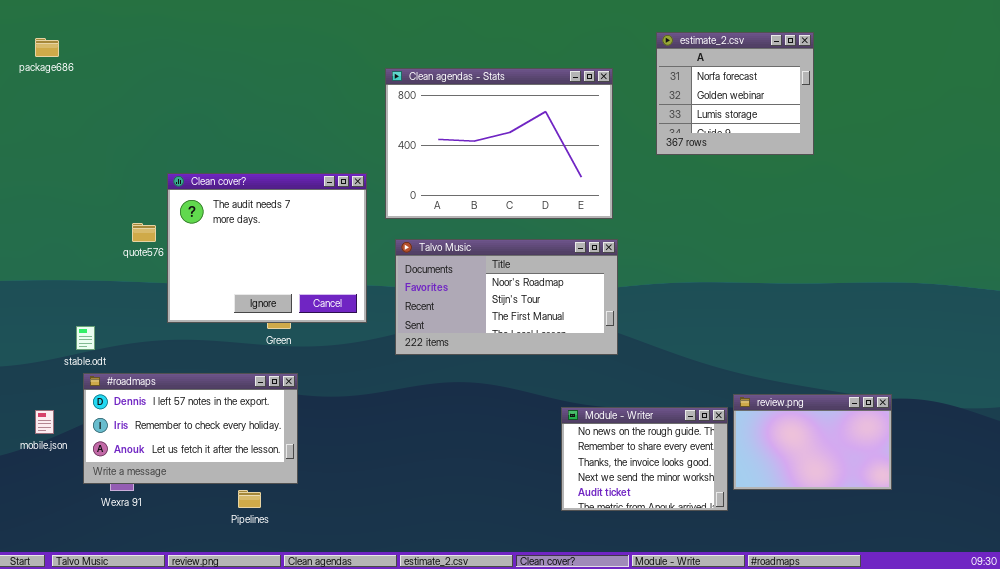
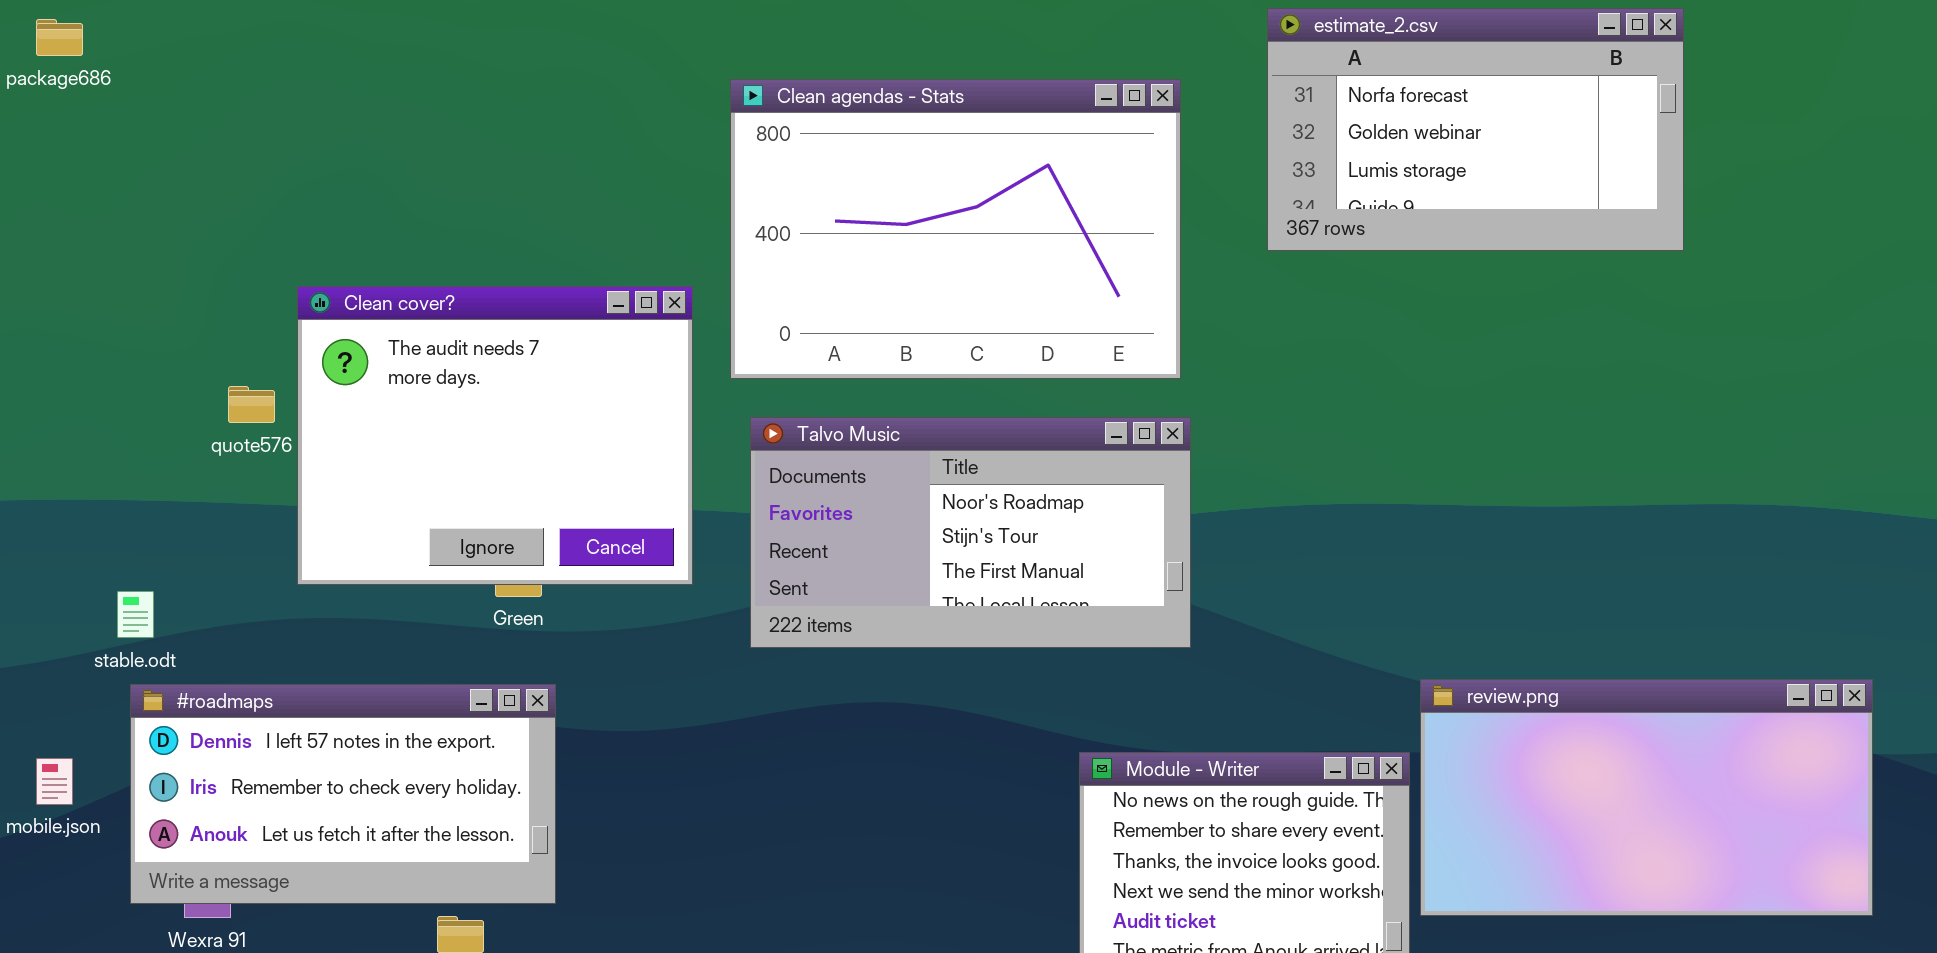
estimate_2.csv: [656,32,814,155] -> [1267,8,1684,251], resized
review.png: [733,394,892,490] -> [1420,679,1873,916], resized

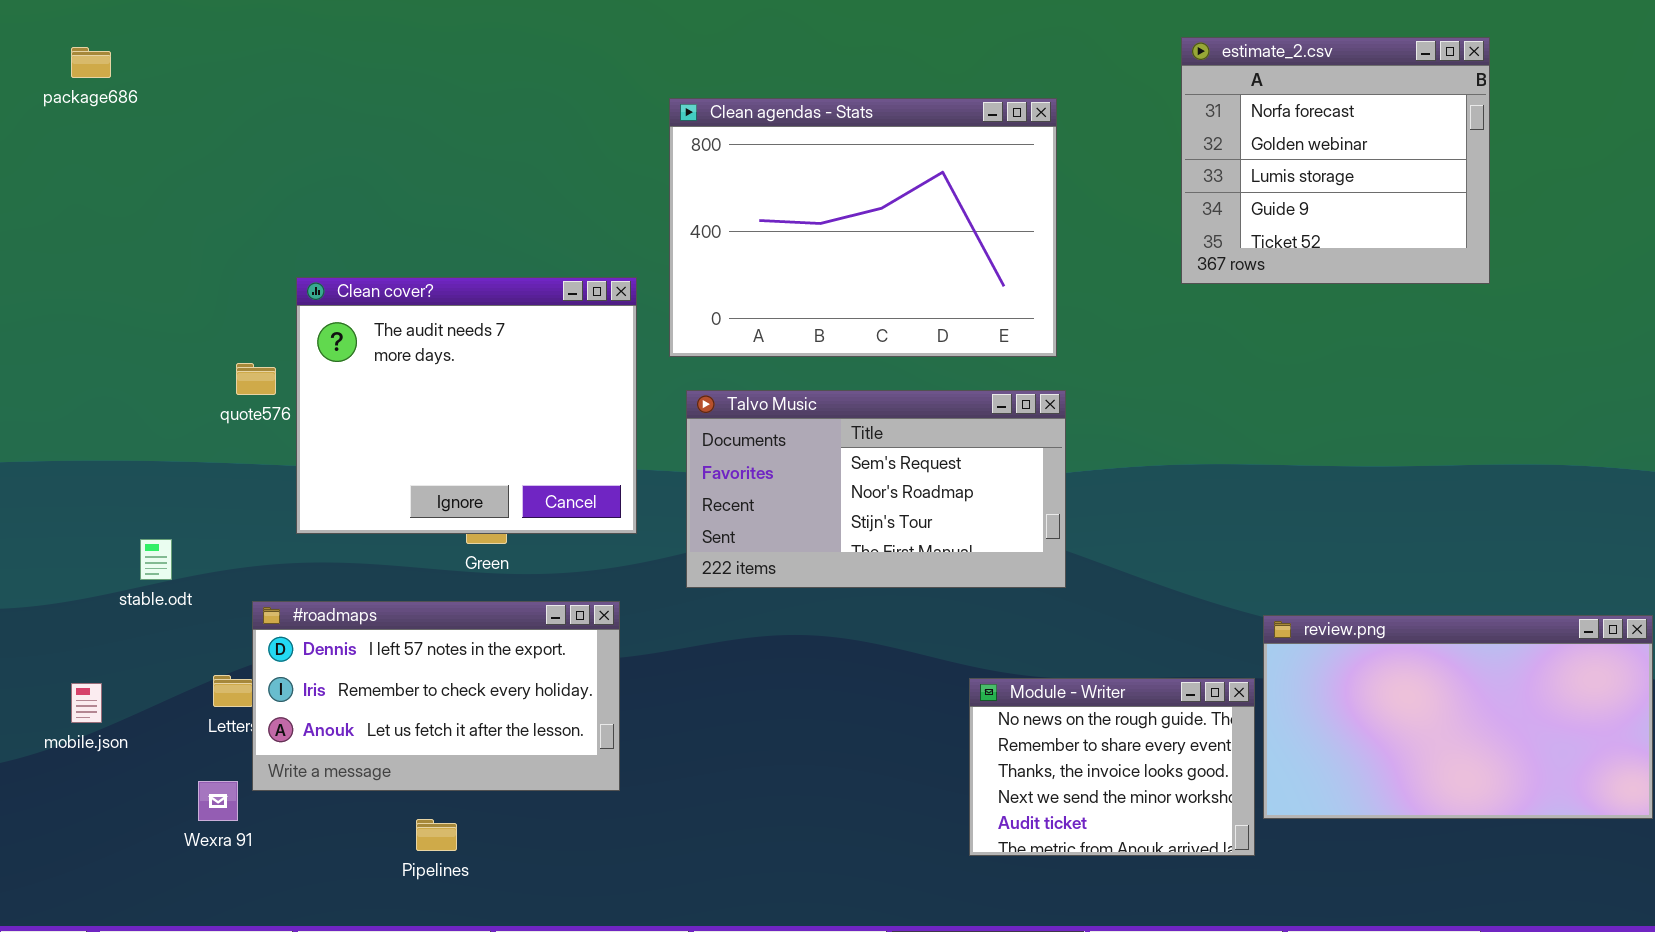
estimate_2.csv: [1267,8,1684,251] -> [1181,37,1490,284], resized
Talvo Music: [750,417,1191,648] -> [686,390,1066,588], scrolled up 1 row
#roadmaps: [130,684,556,904] -> [252,601,620,791], moved

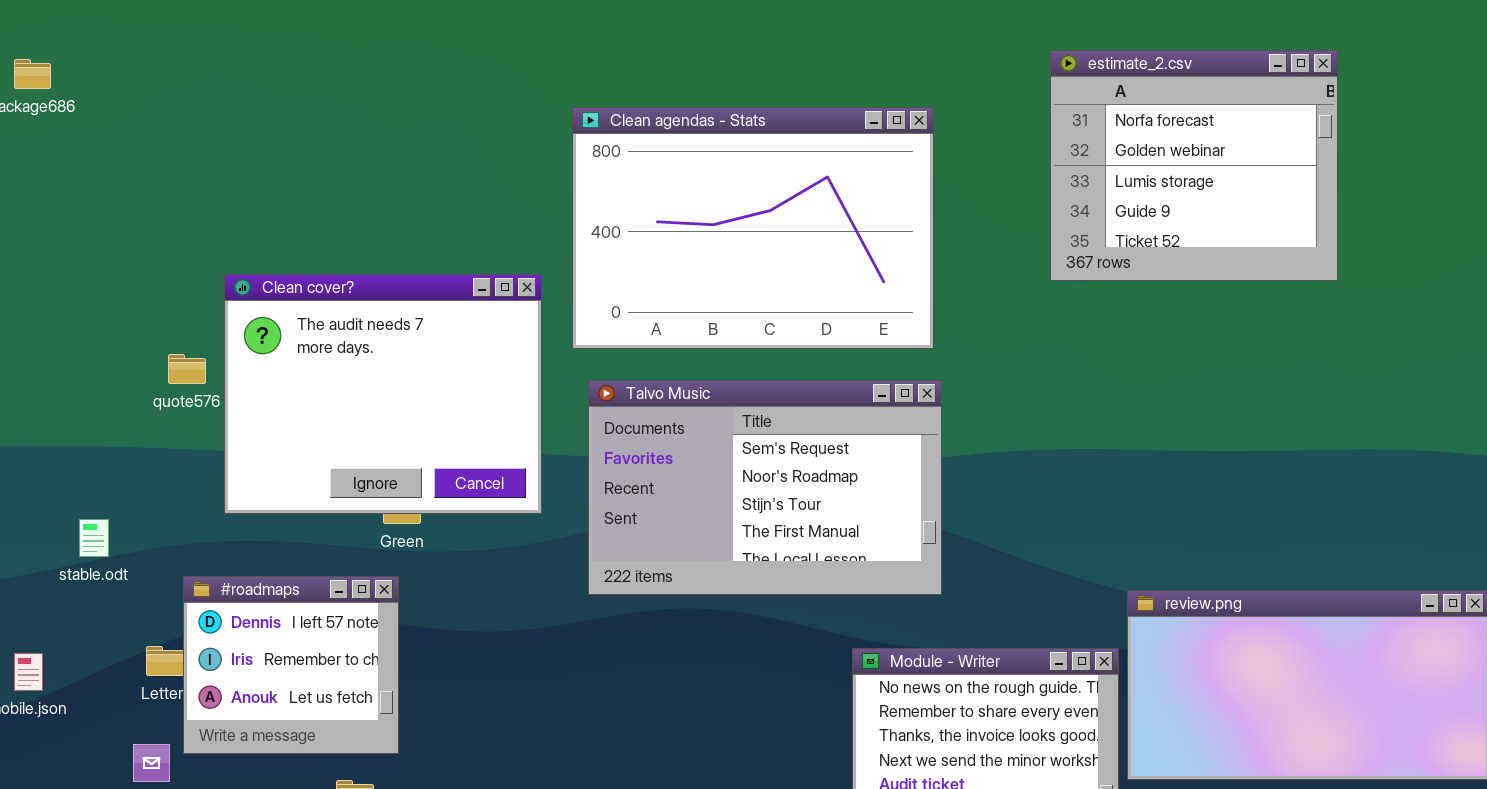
Talvo Music: [686,390,1066,588] -> [588,380,942,595], resized
#roadmaps: [252,601,620,791] -> [183,576,399,754], resized

